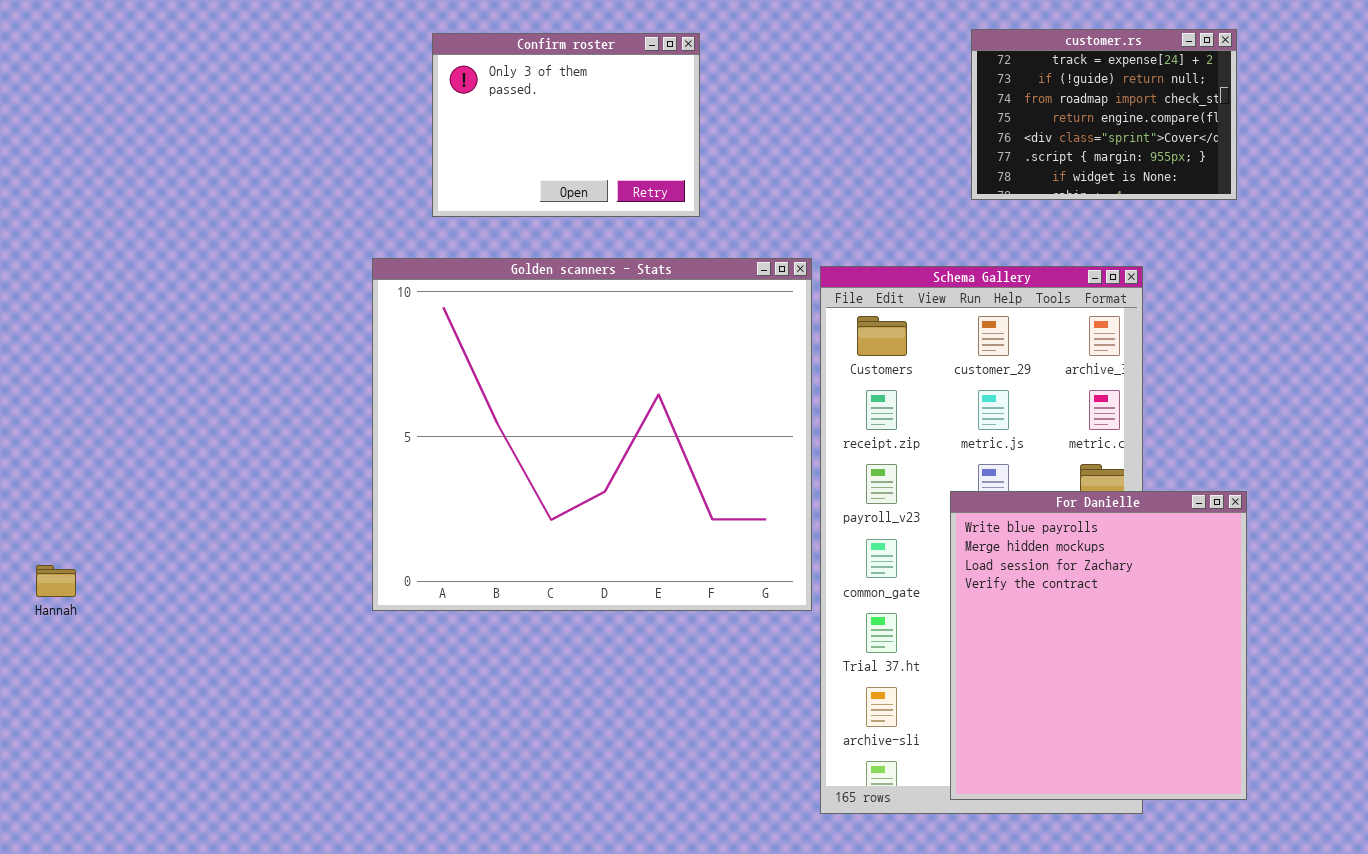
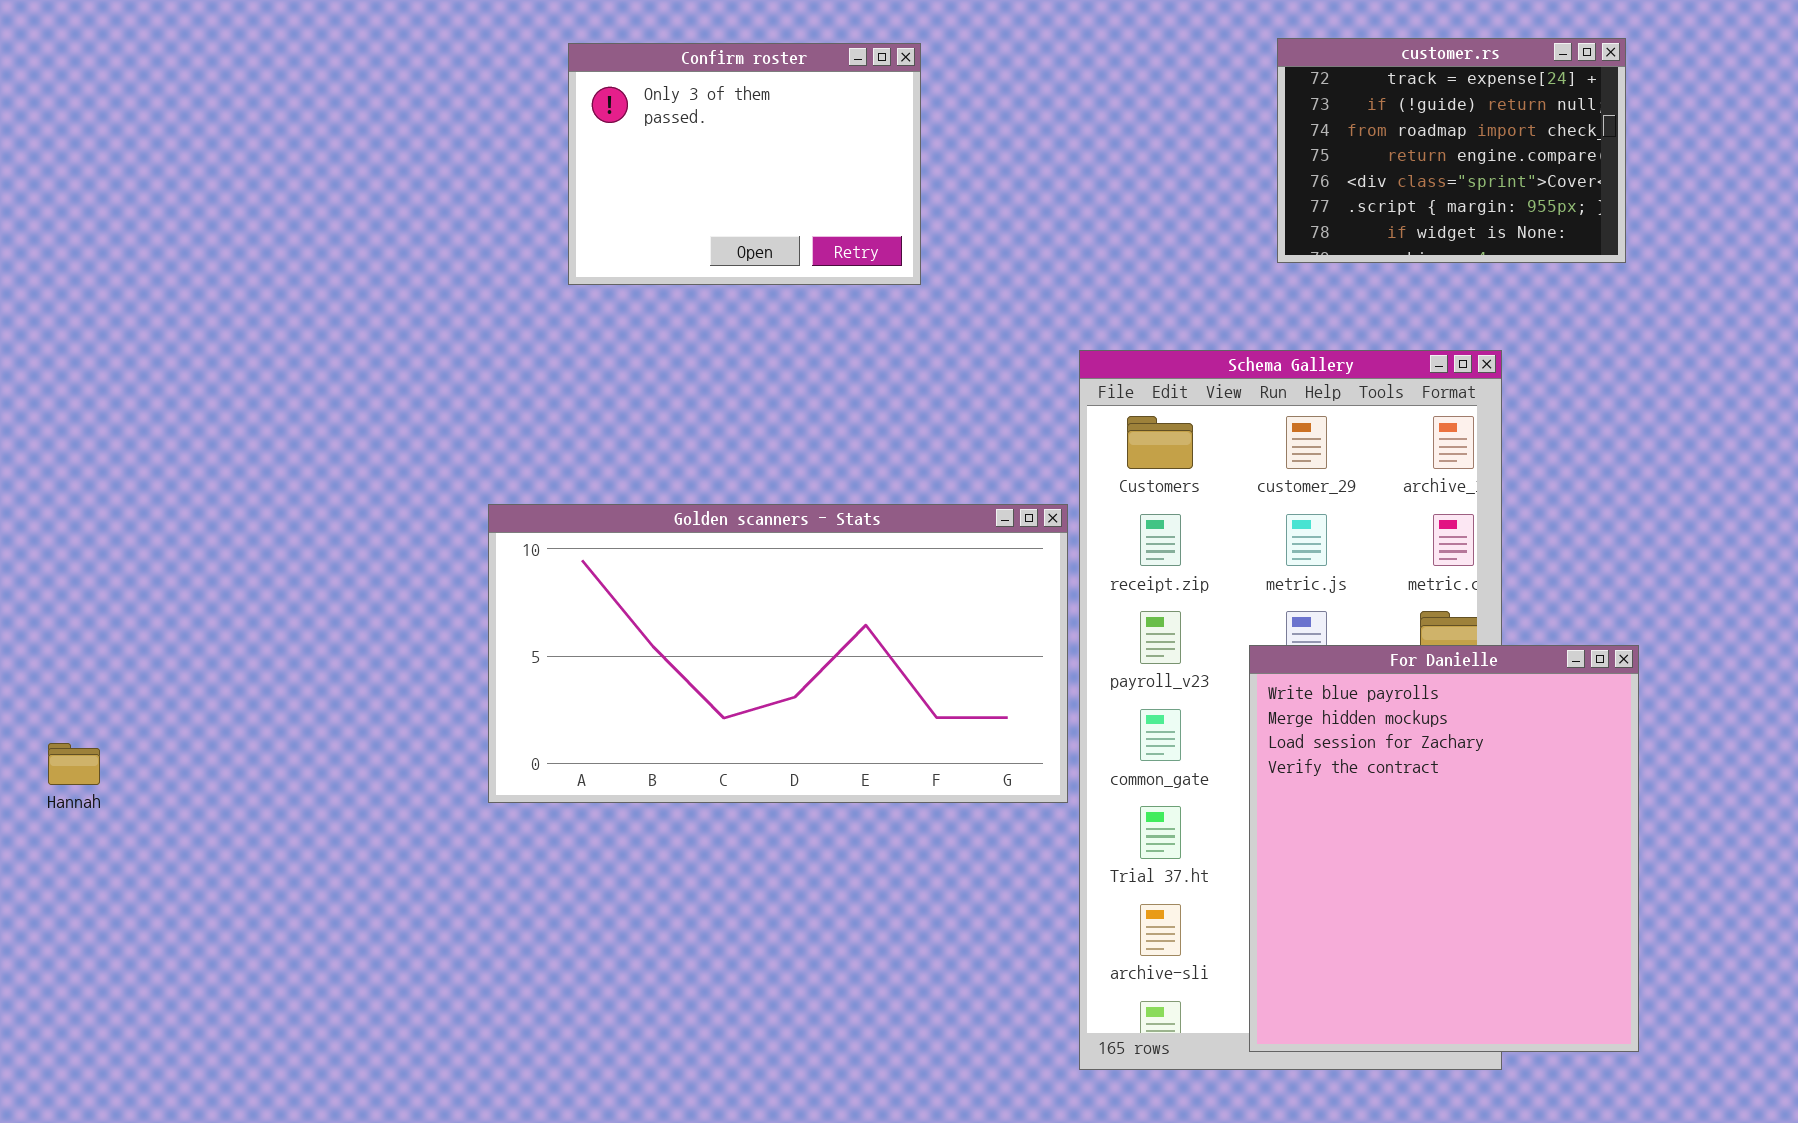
Golden scanners - Stats: [372,258,812,611] -> [488,504,1068,803], resized

